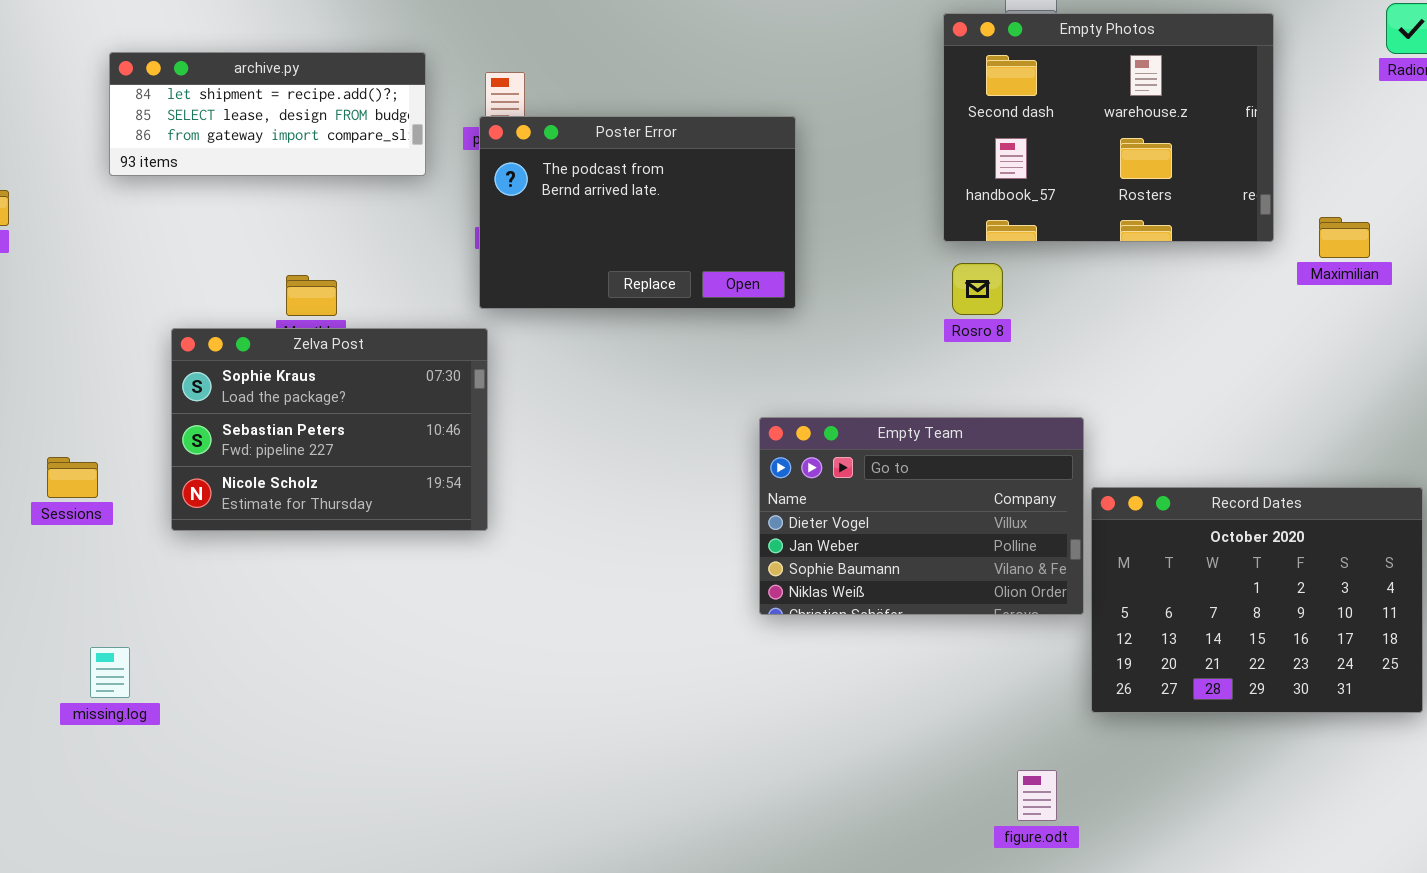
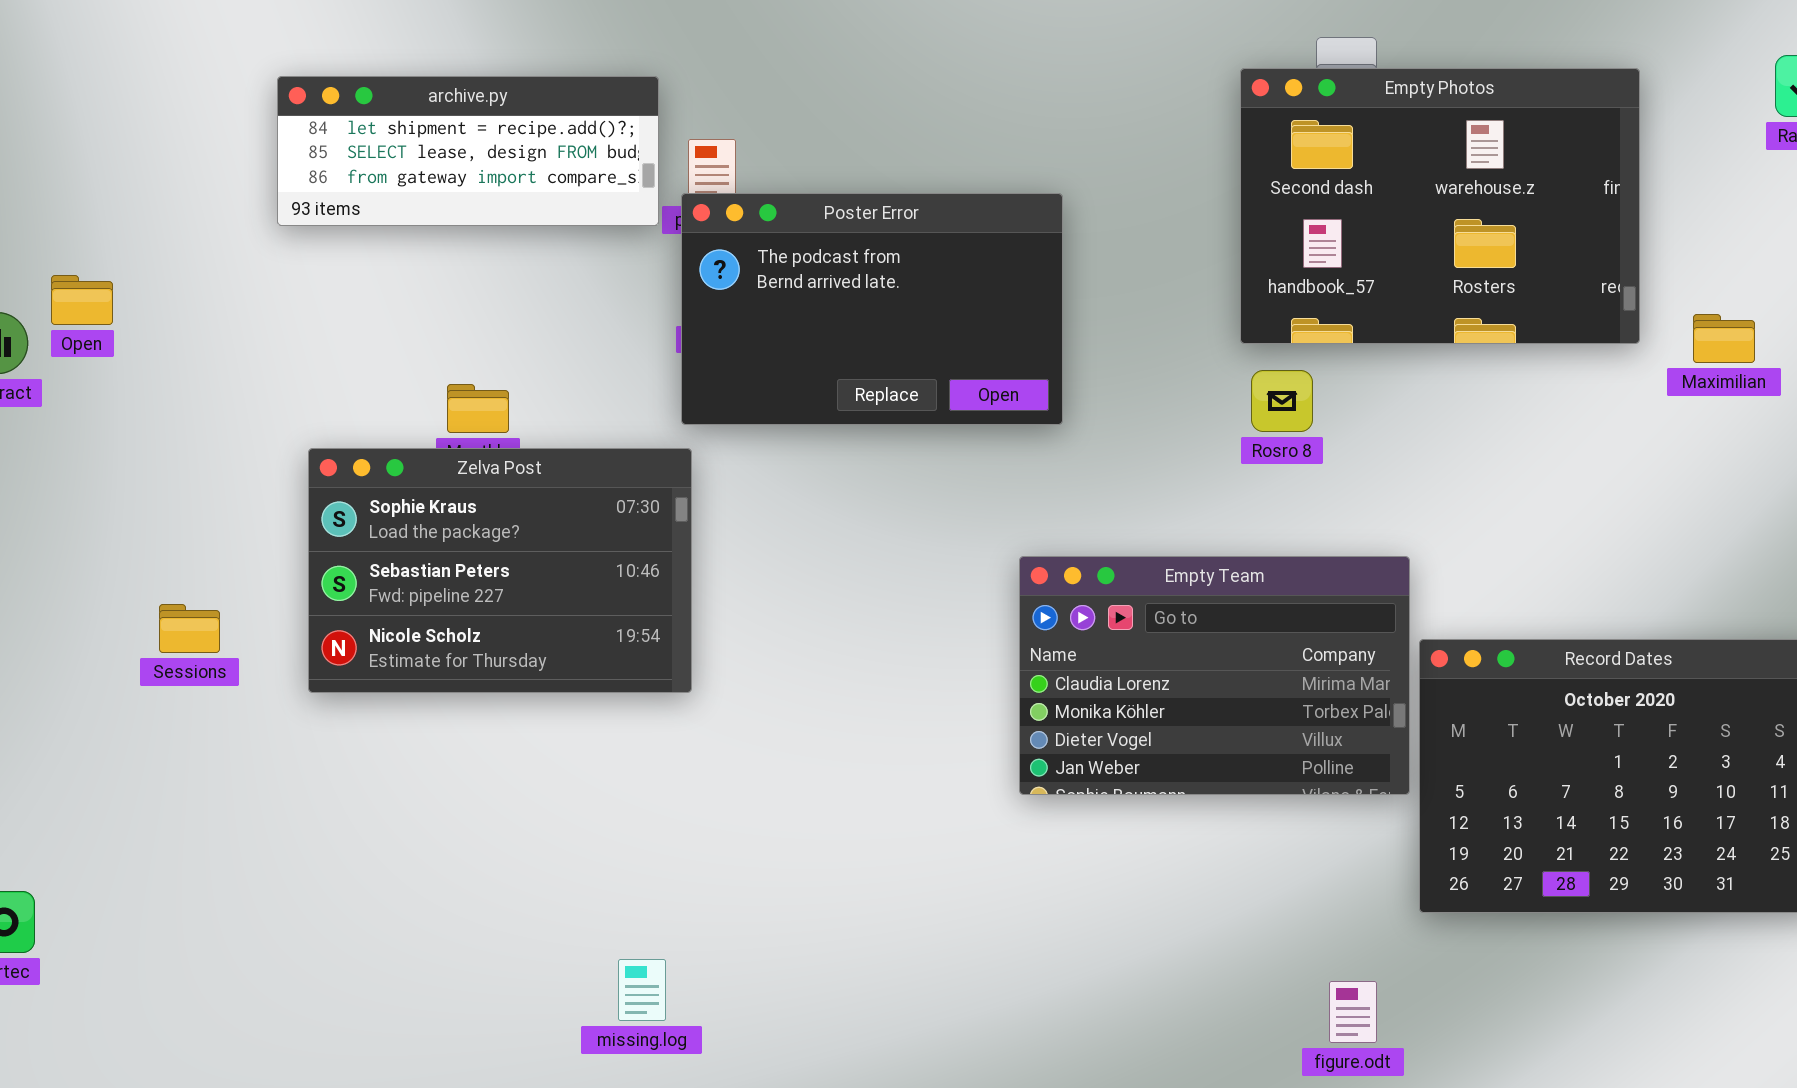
archive.py: [109,52,426,176] -> [277,76,659,226], moved
Empty Team: [759,417,1084,615] -> [1019,556,1410,795], scrolled up 2 rows
missing.log: [90,647,130,698] -> [618,959,666,1021], moved

